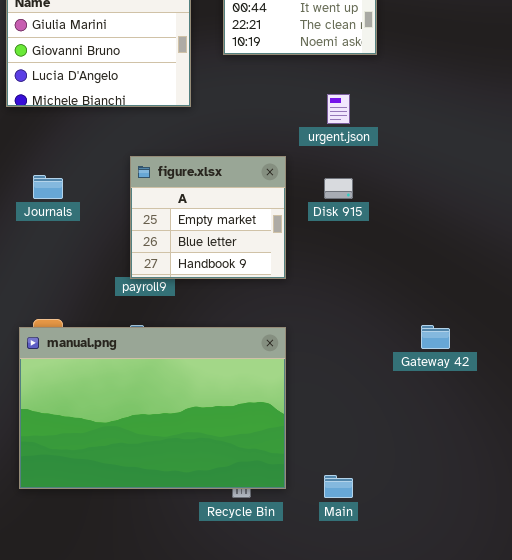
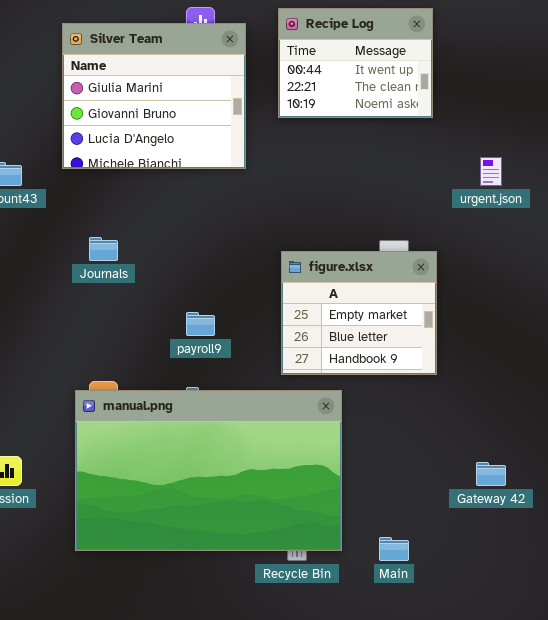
urgent.json: [327,94,350,124] -> [480,157,502,186], moved
figure.xlsx: [130,156,286,279] -> [281,251,437,375], moved
Gateway 42: [421,325,450,349] -> [476,462,506,486], moved

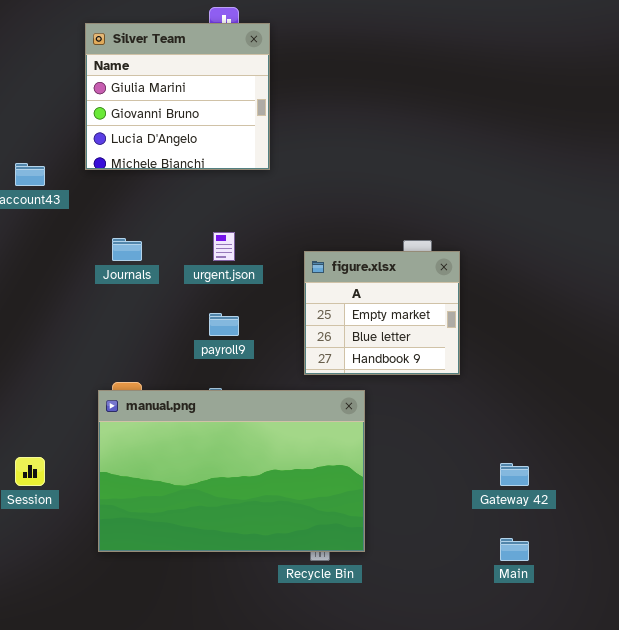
Recipe Log: [278,8,433,118] -> none, closed
urgent.json: [480,157,502,186] -> [213,232,235,261], moved
Main: [379,537,409,561] -> [500,538,529,561], moved

